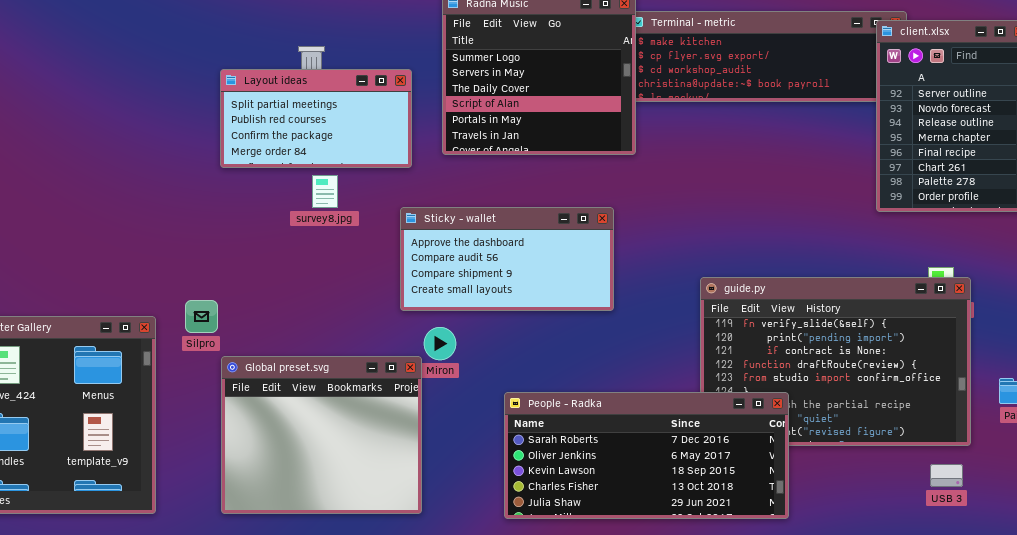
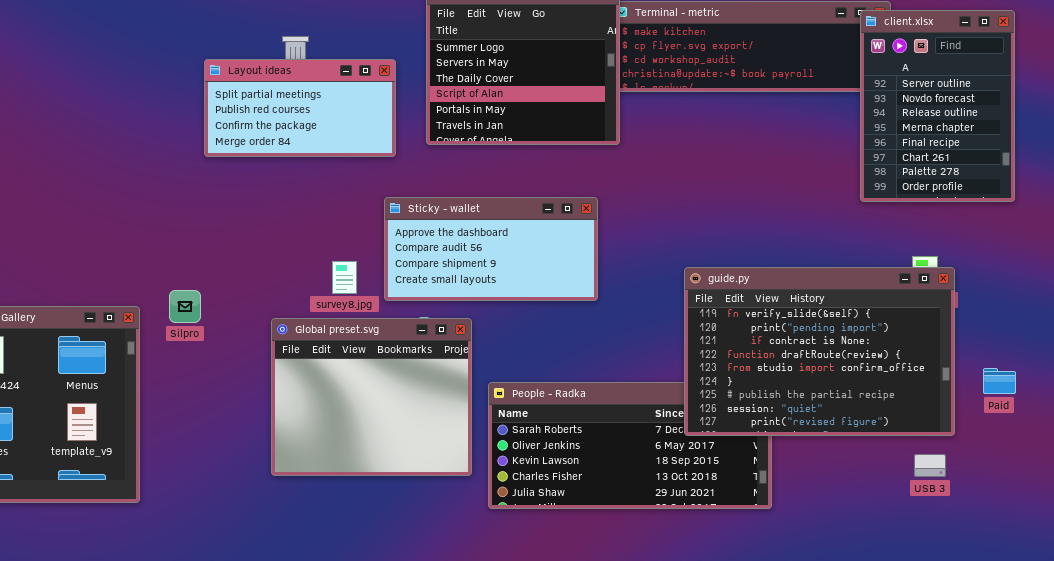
survey8.jpg: [312,175,338,208] -> [332,261,357,294], moved
guide.py: [700,277,971,446] -> [684,267,955,436], raised
Global preset.svg: [221,356,422,514] -> [271,318,472,476], moved

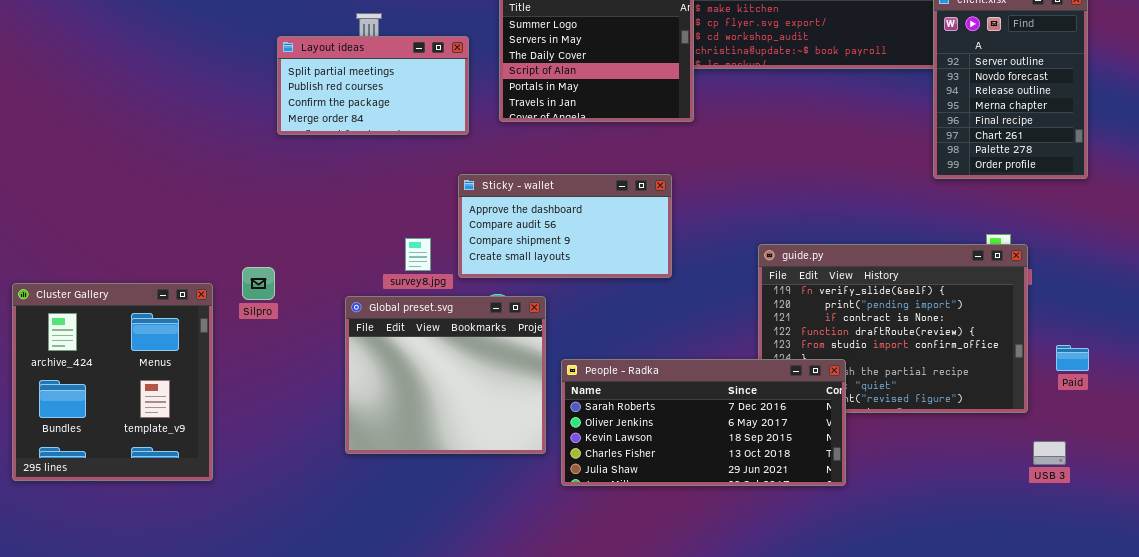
People - Radka: [488,382,772,509] -> [561,359,846,486], raised
USB 3: [914,454,946,477] -> [1033,441,1066,465], moved

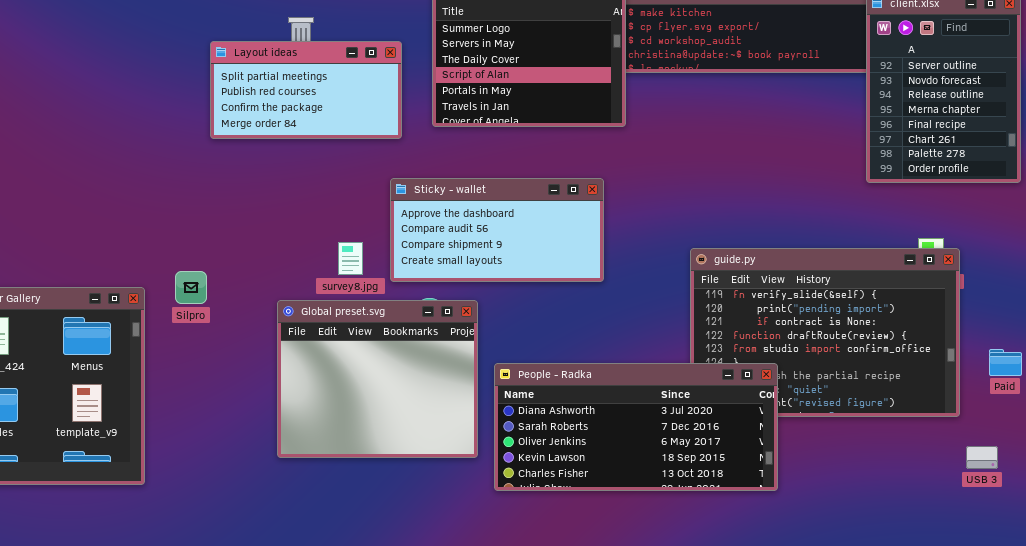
People - Radka: [561,359,846,486] -> [494,363,778,491], scrolled up 1 row

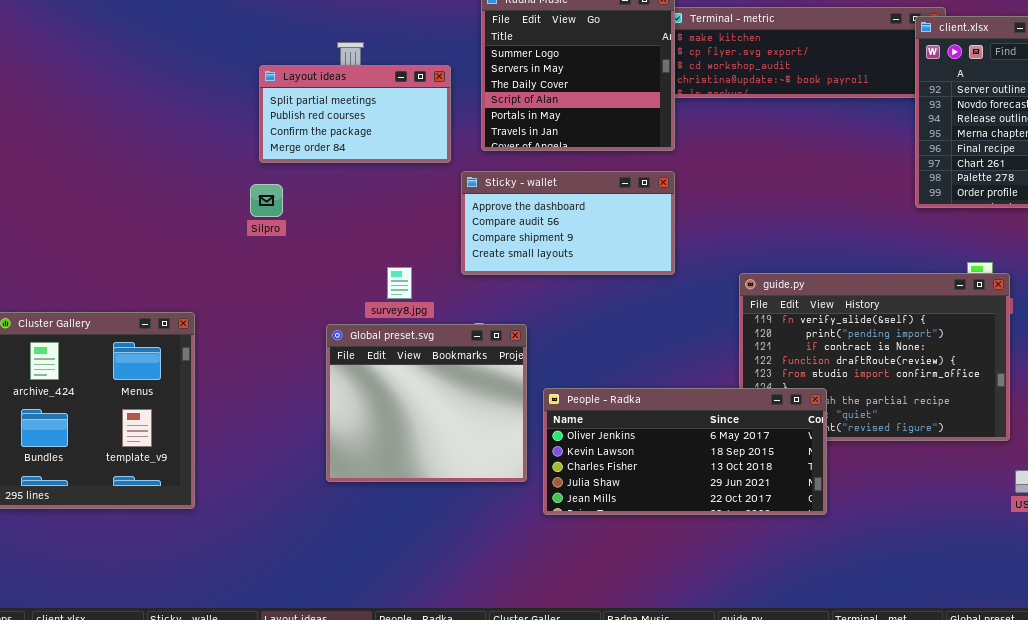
Sticky - wallet: [390,178,604,282] -> [461,171,675,275], moved
Silpro: [175,271,207,304] -> [250,184,283,217], moved
People - Radka: [494,363,778,491] -> [543,388,827,515], scrolled down 2 rows

